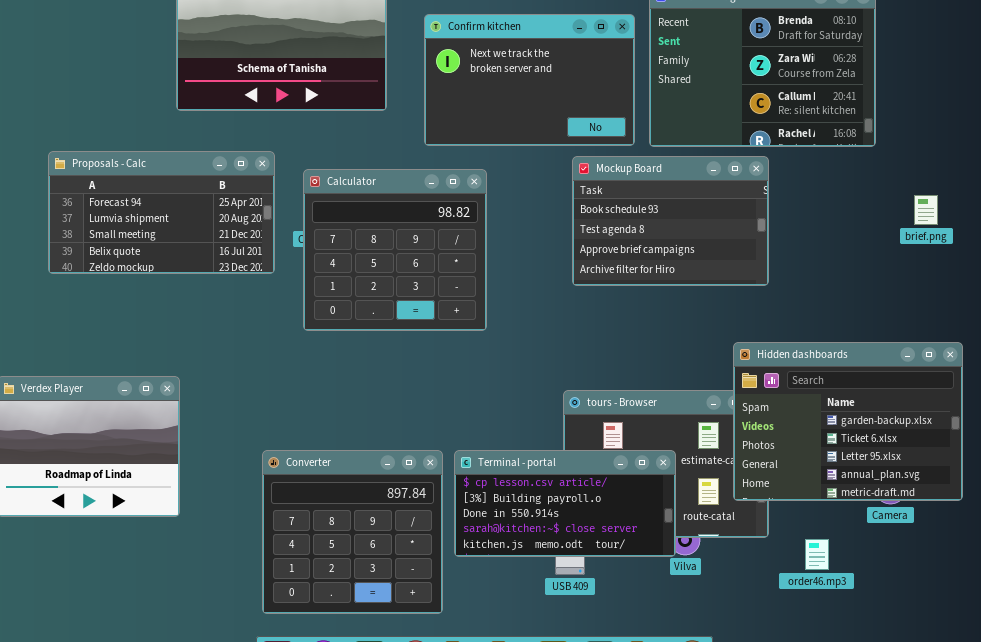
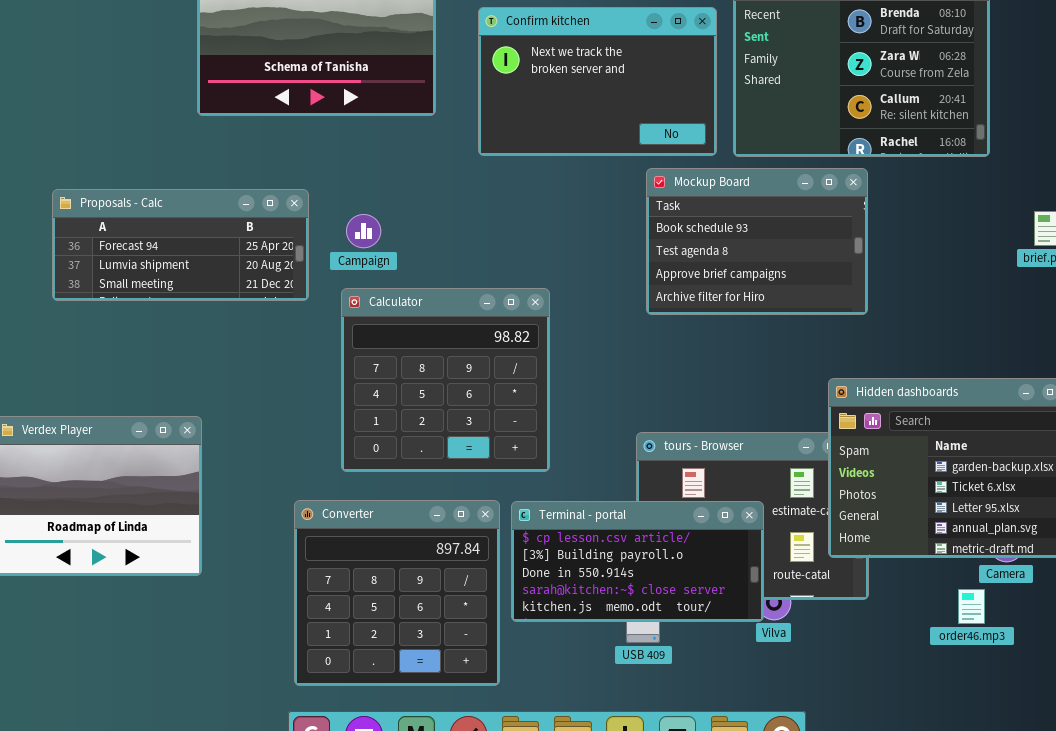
Proposals - Calc: [48,151,275,274] -> [52,189,309,301], resized
Calculator: [303,169,487,331] -> [341,288,550,472], moved
order46.mp3: [805,539,829,570] -> [958,589,985,624], moved

